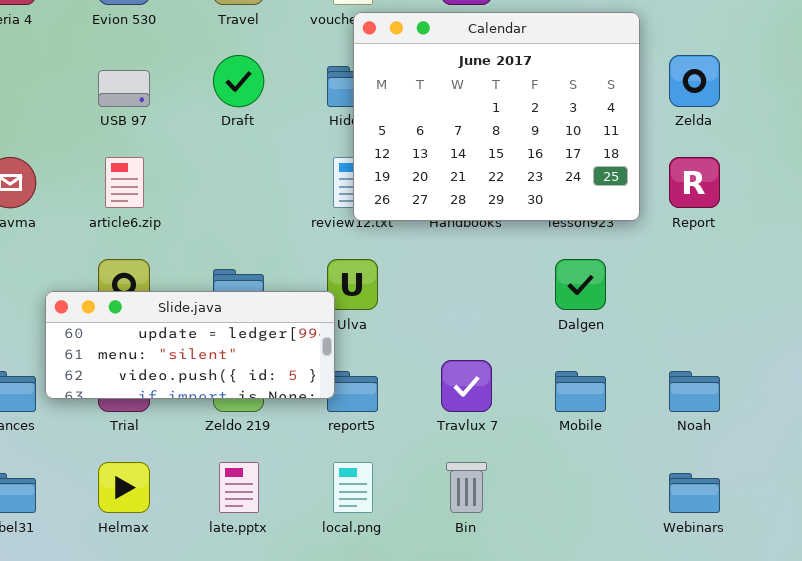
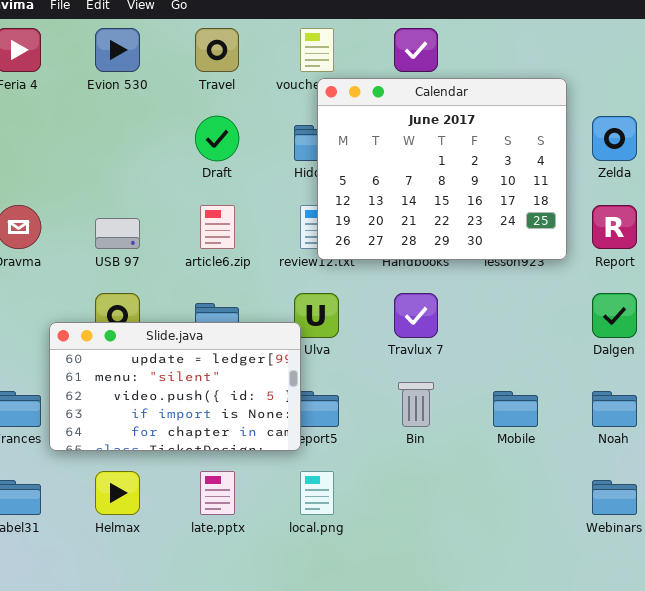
USB 97: [98,70,150,107] -> [95,218,140,249], moved
article6.zip: [105,157,144,208] -> [200,205,235,249], moved
Dalgen: [555,259,606,310] -> [592,293,637,338], moved
Slide.java: [45,291,335,399] -> [49,322,301,451], resized
Travlux 7: [441,360,492,412] -> [394,293,438,338], moved
Bin: [446,462,487,513] -> [398,382,434,427], moved

